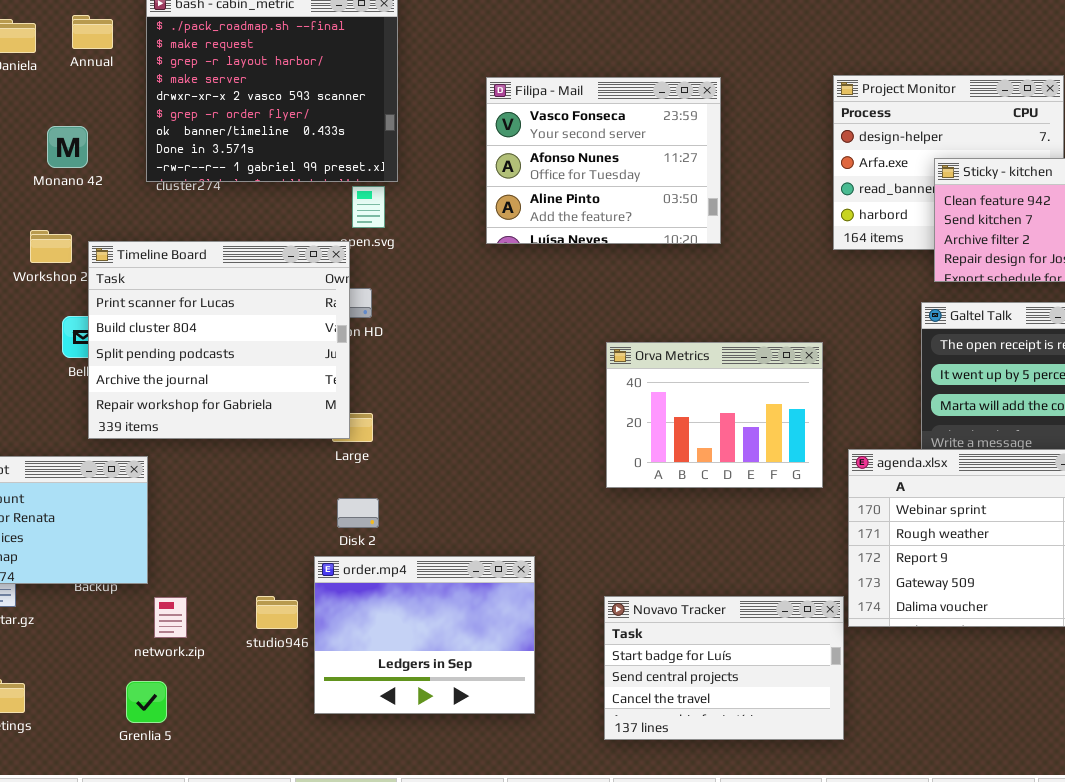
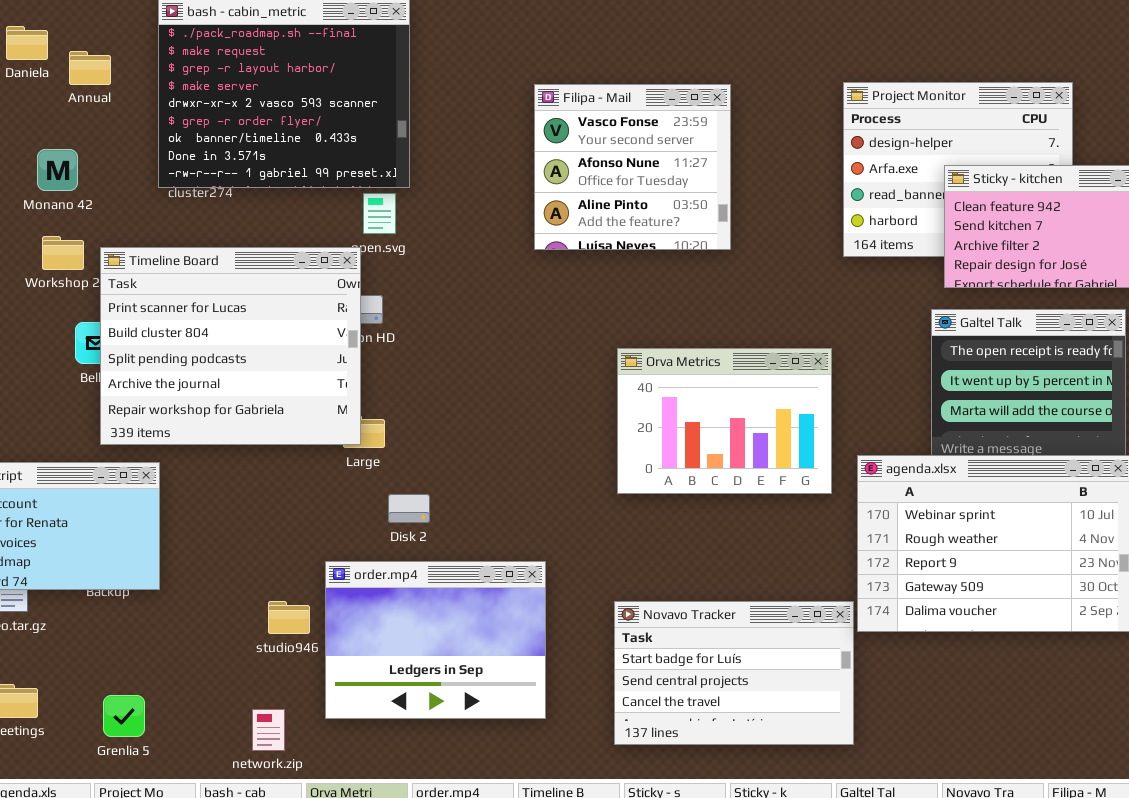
Annual: [72,15,113,49] -> [69,51,111,85], moved
Filipa - Mail: [486,77,721,244] -> [534,84,731,250], resized
Monano 42: [47,126,88,168] -> [37,149,78,191], moved
Disk 2: [337,498,379,528] -> [388,494,430,523], moved
network.zip: [154,597,187,638] -> [252,709,285,751], moved
Grenlia 5: [126,681,167,723] -> [103,695,145,737], moved

